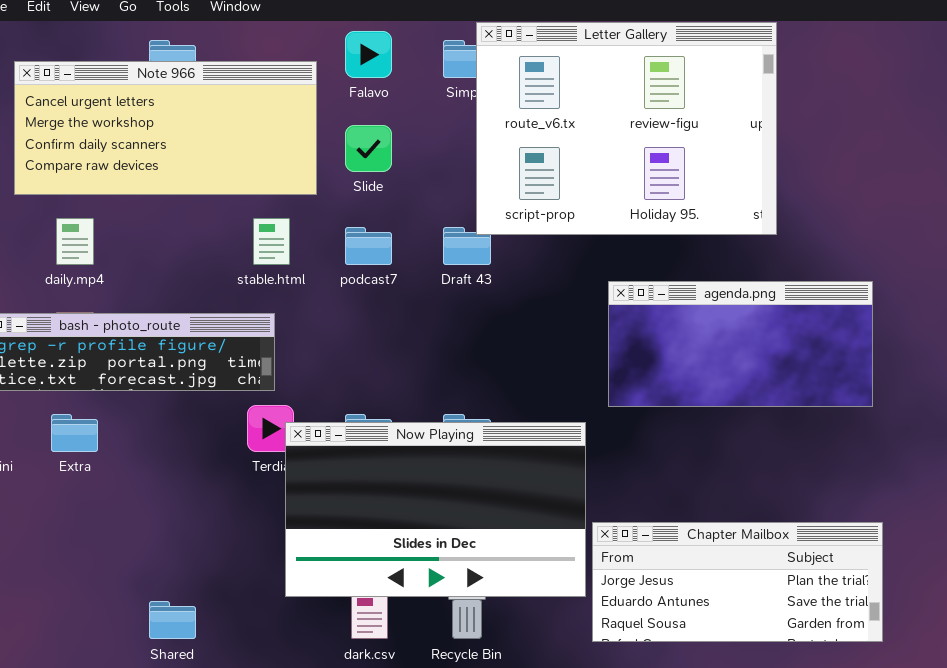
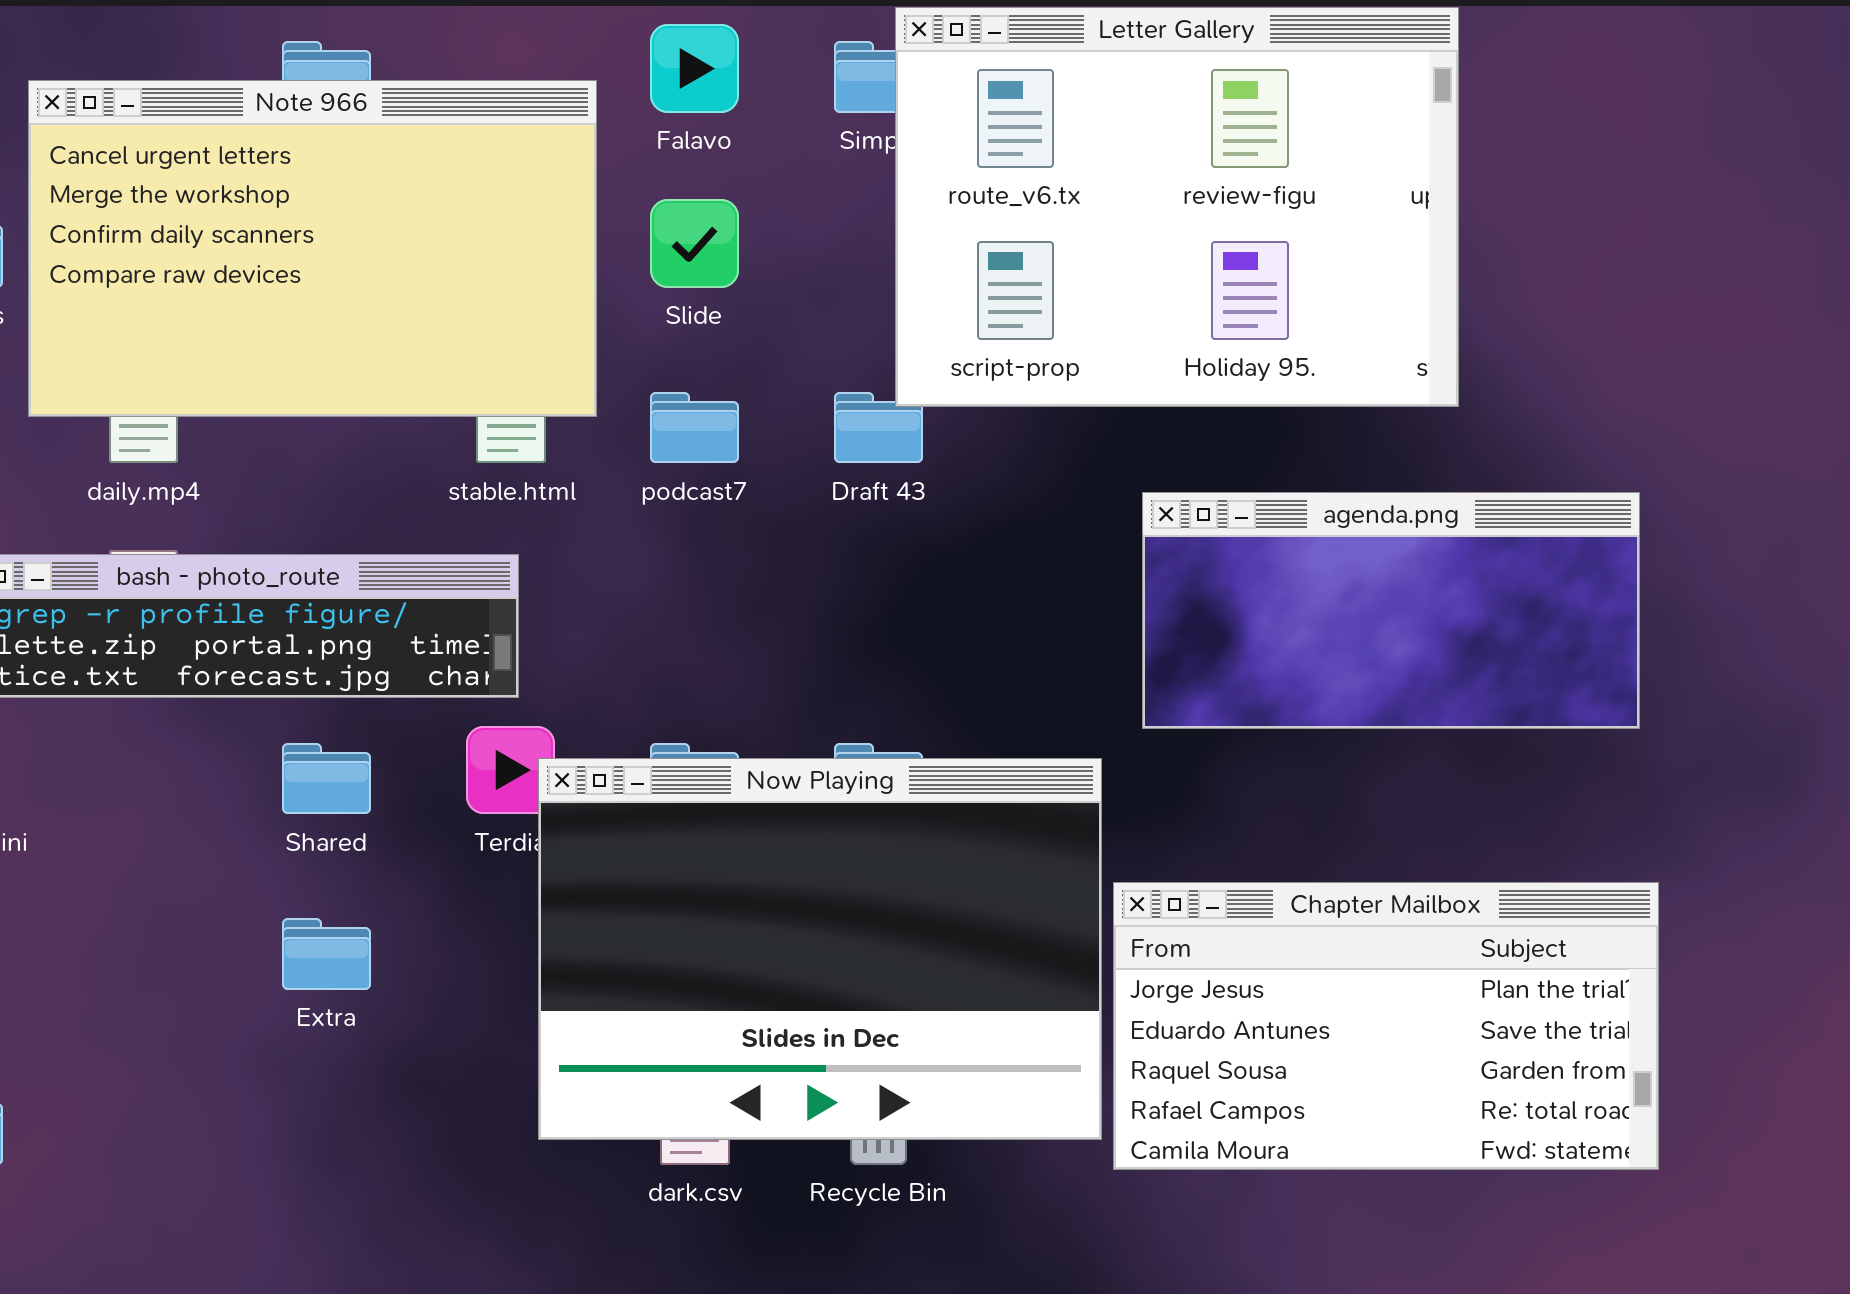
Note 966: [14,61,317,195] -> [28,80,597,417], resized
Extra: [51,414,98,452] -> [282,918,371,990], moved
Now Playing: [285,422,586,597] -> [538,758,1102,1140], resized
Chapter Mailbox: [592,522,883,642] -> [1113,882,1659,1170], resized
Shared: [149,601,196,639] -> [282,743,371,814], moved

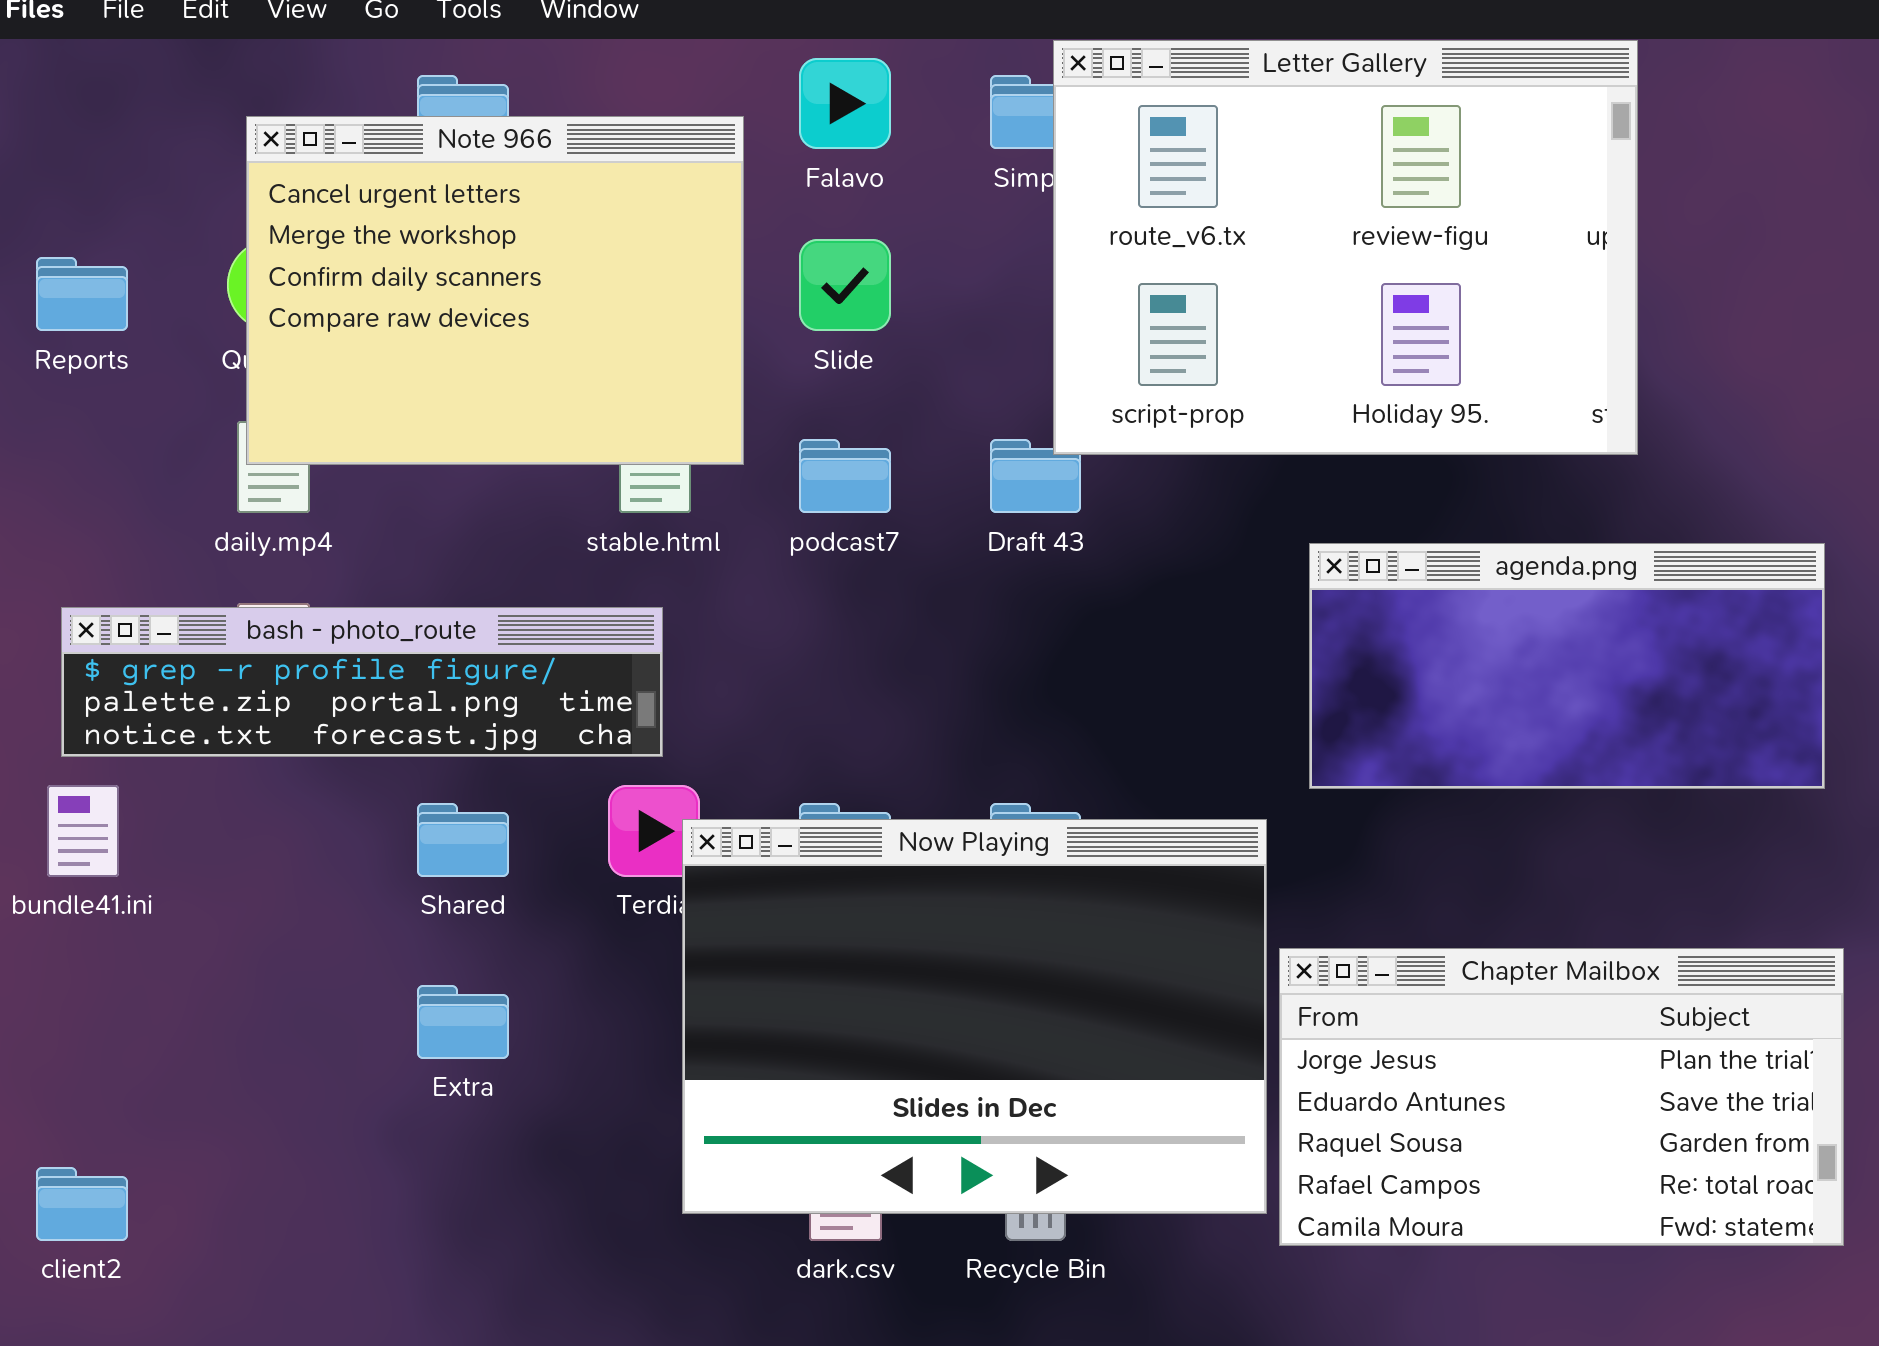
Note 966: [28,80,597,417] -> [246,116,744,465], resized

